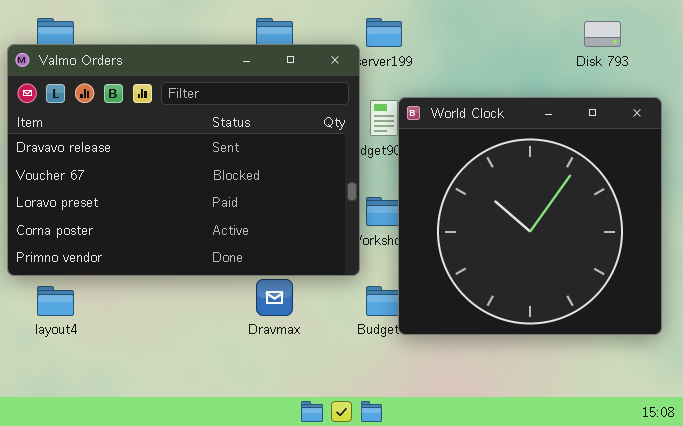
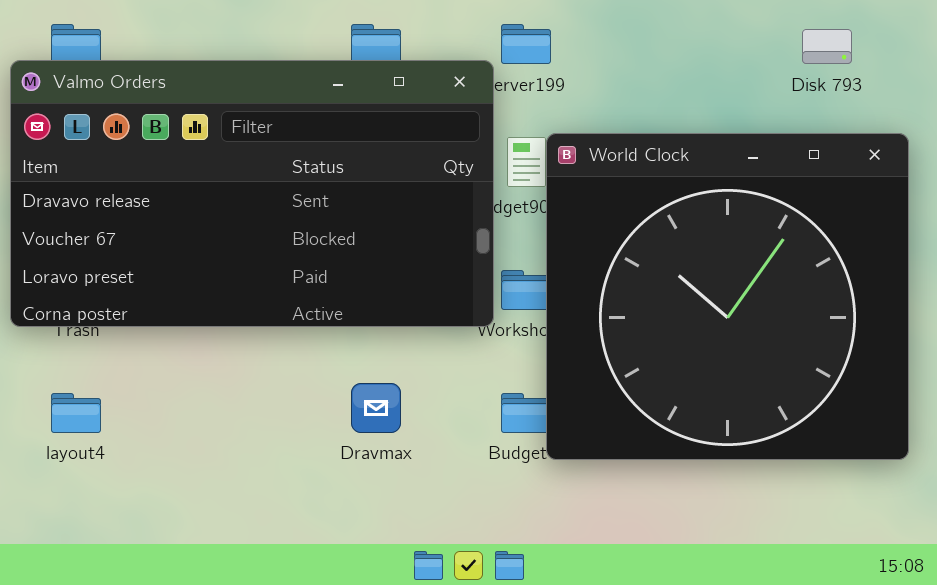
Valmo Orders: [7,44,360,276] -> [10,60,494,327], resized

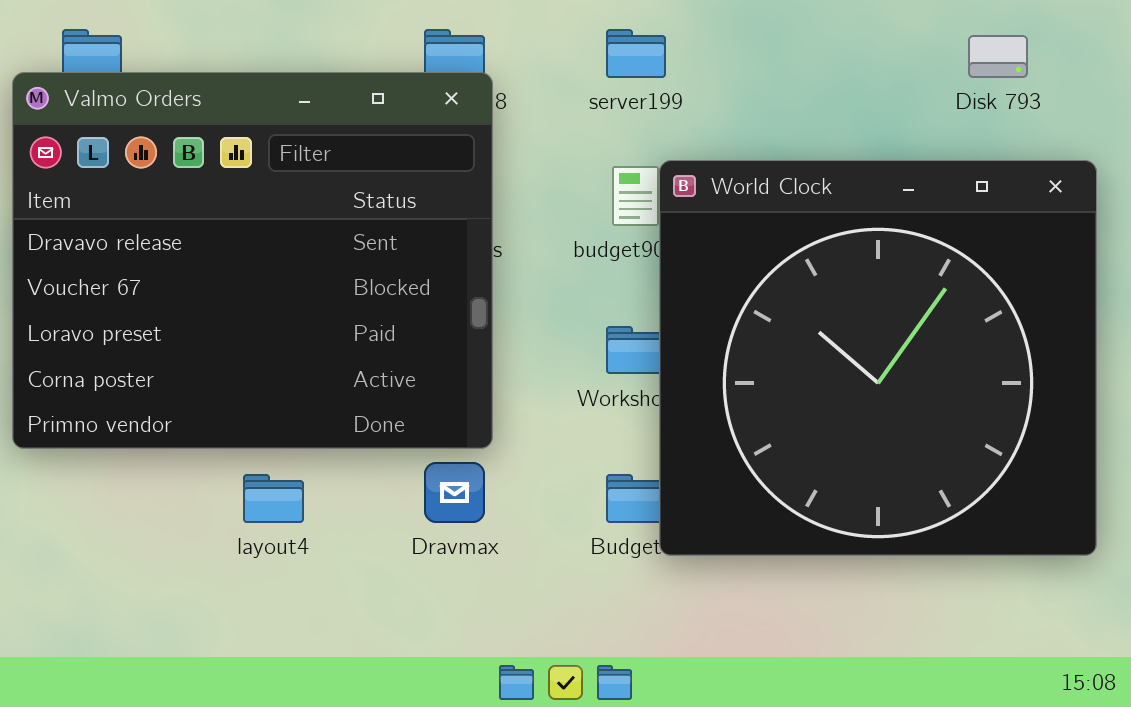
Valmo Orders: [10,60,494,327] -> [12,72,493,449], resized
layout4: [51,393,101,433] -> [243,474,304,523], moved

